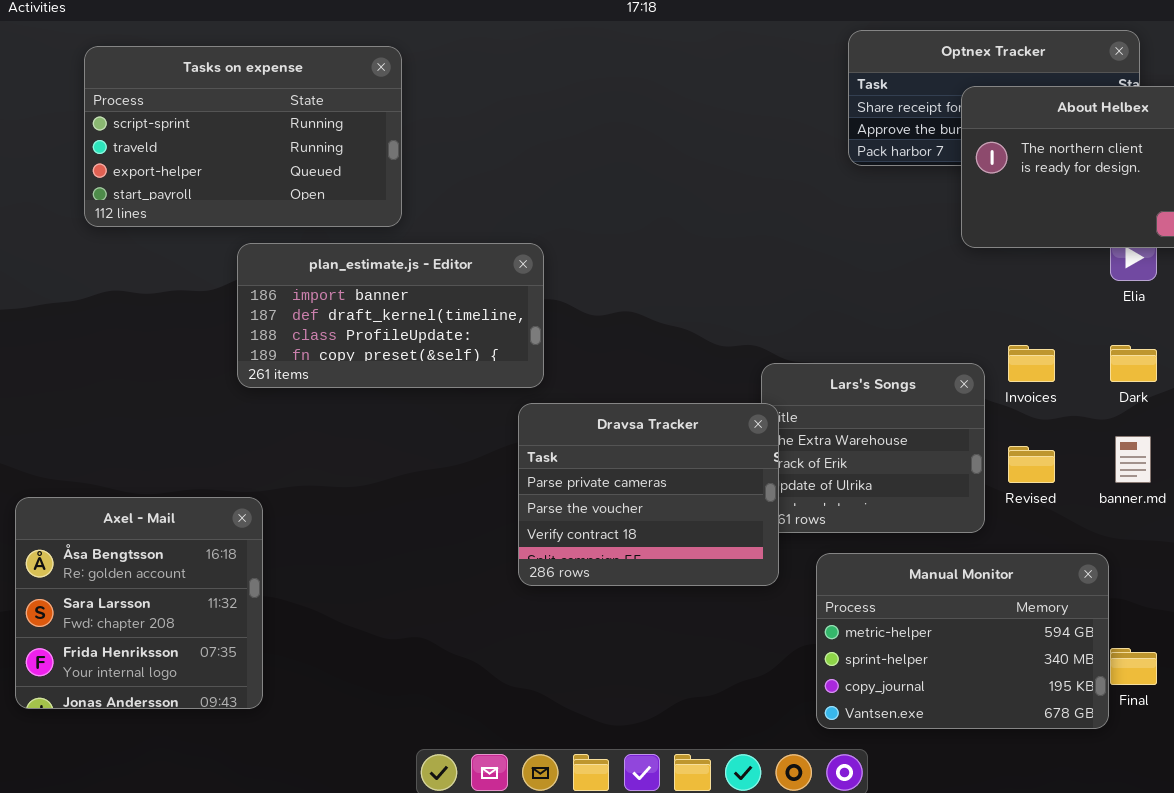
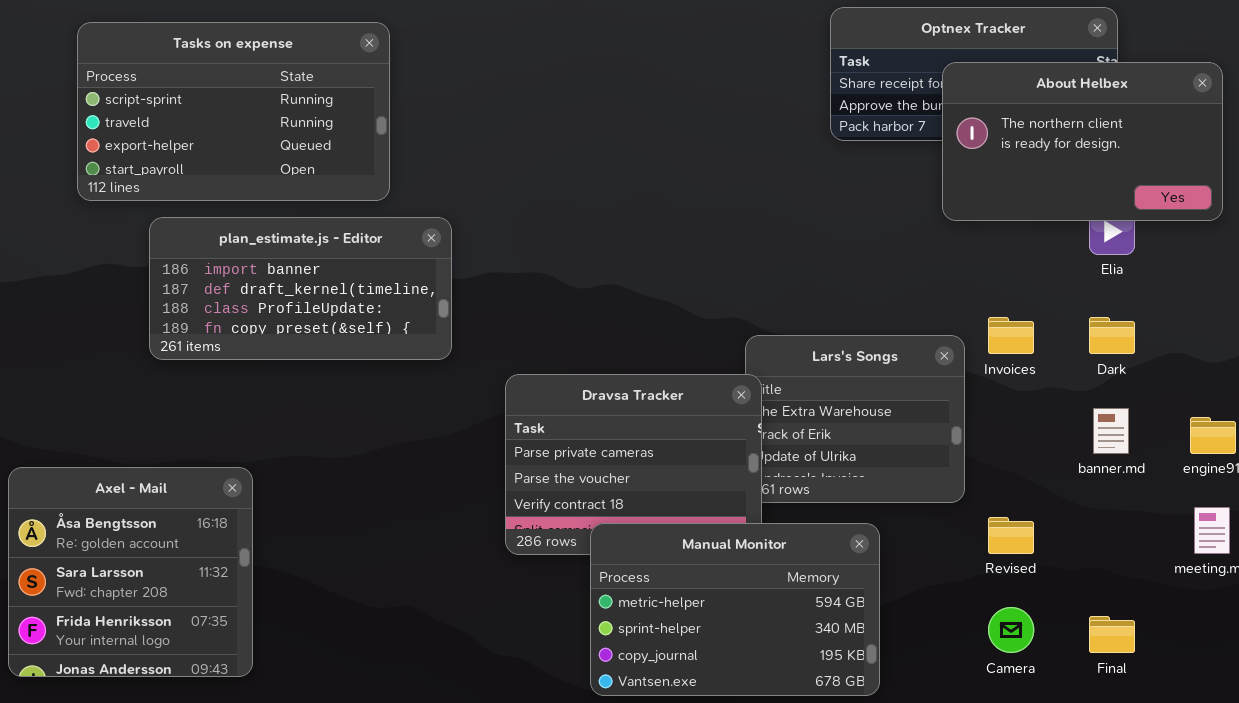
plan_estimate.js - Editor: [237,243,544,388] -> [149,217,452,360], moved
Revised: [1008,446,1055,483] -> [988,517,1034,554], moved
Manual Monitor: [816,553,1109,729] -> [590,523,880,696], moved

